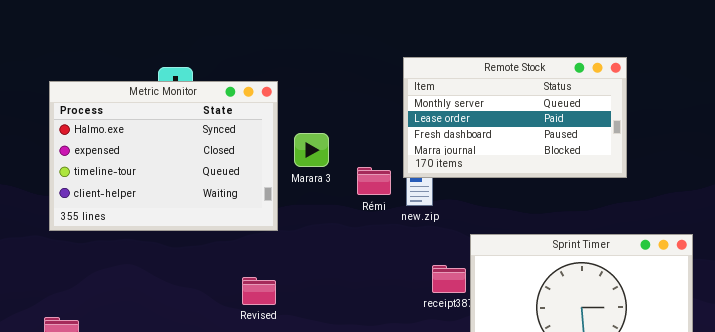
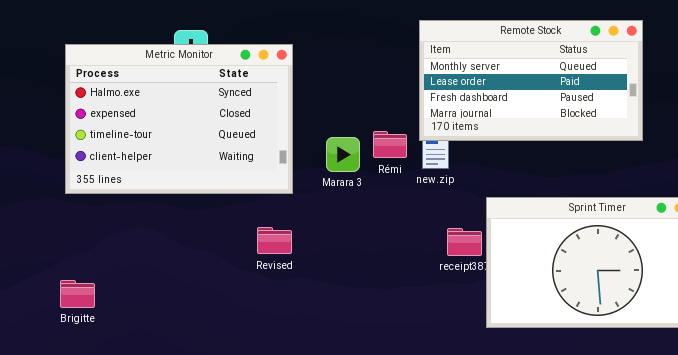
Marara 3: [294,133,329,167] -> [326,137,360,172], moved
Revised: [242,277,276,305] -> [257,227,292,254], moved

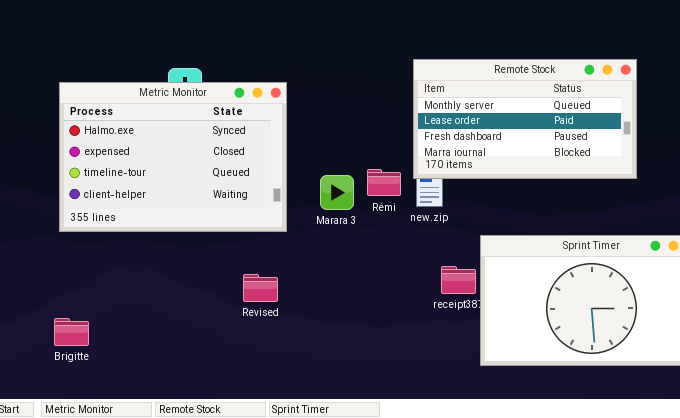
Revised: [257,227,292,254] -> [243,274,278,302], moved

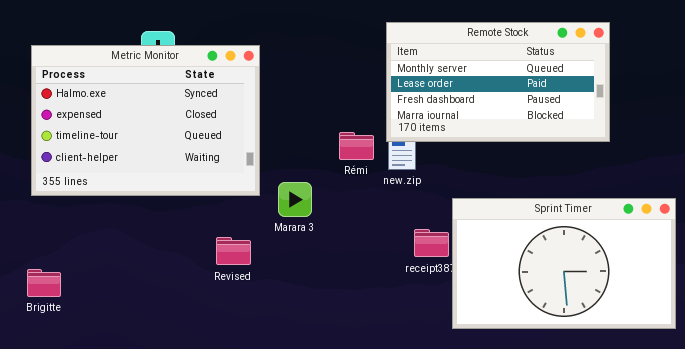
Marara 3: [320,175,354,210] -> [278,182,312,217], moved
Brigitte: [54,318,89,346] -> [27,269,61,297], moved

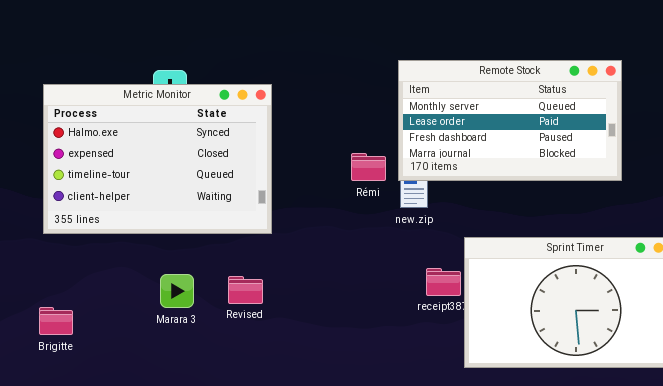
Rémi: [339,132,374,160] -> [351,153,386,181], moved
Marara 3: [278,182,312,217] -> [160,274,194,308], moved

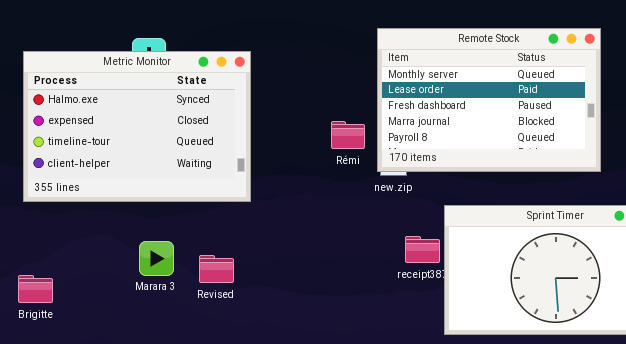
Remote Stock: [398,60,622,181] -> [377,28,601,172], resized
Revised: [228,276,263,304] -> [199,255,234,283], moved

